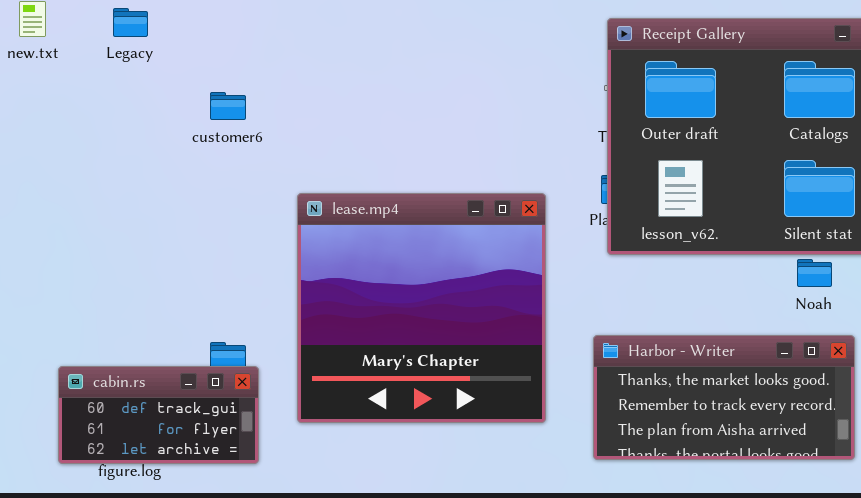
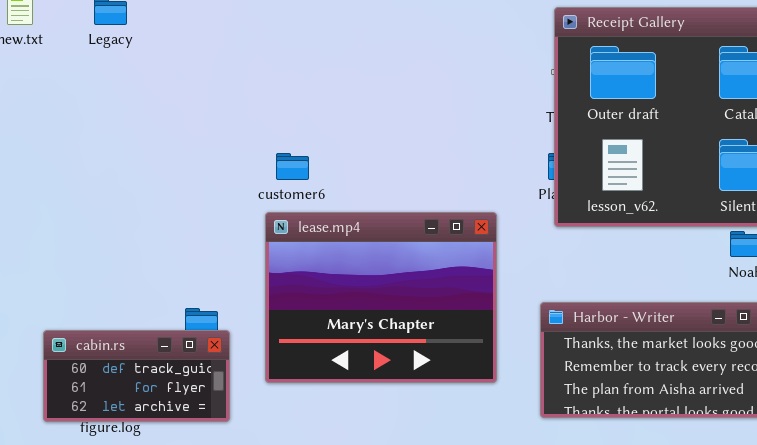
customer6: [210,92,246,120] -> [276,153,309,180], moved
lease.mp4: [297,193,546,423] -> [265,212,497,383], resized

